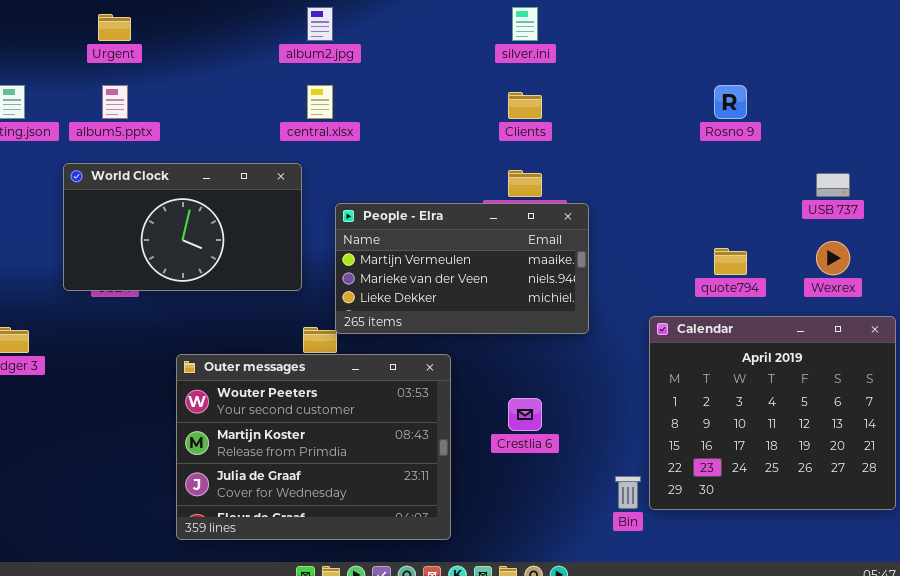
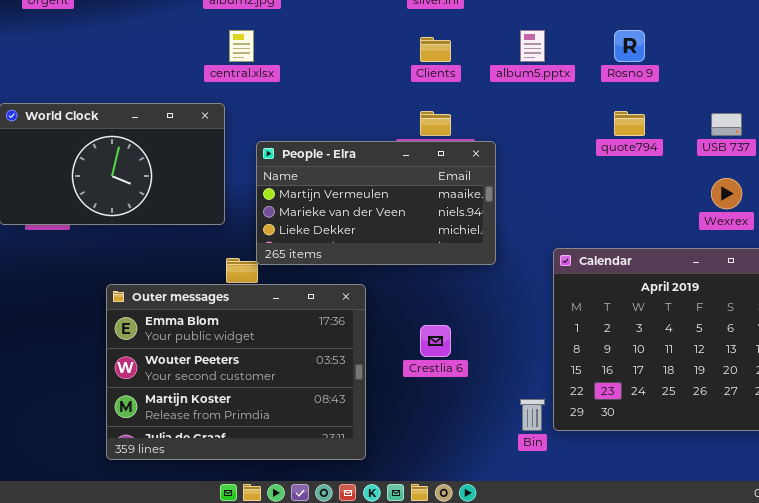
album5.pptx: [102,85,128,119] -> [520,30,545,62], moved
quote794: [714,248,747,275] -> [614,111,645,136], moved
Outer messages: [176,354,451,540] -> [106,284,366,460], scrolled up 1 row

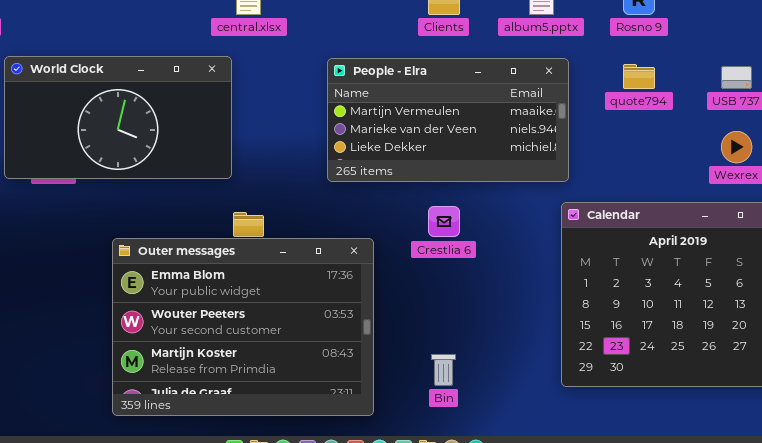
People - Elra: [256,141,496,265] -> [327,58,569,182], moved
Crestlia 6: [420,325,451,357] -> [428,206,460,237], moved
Bin: [520,399,545,431] -> [431,354,456,386], moved

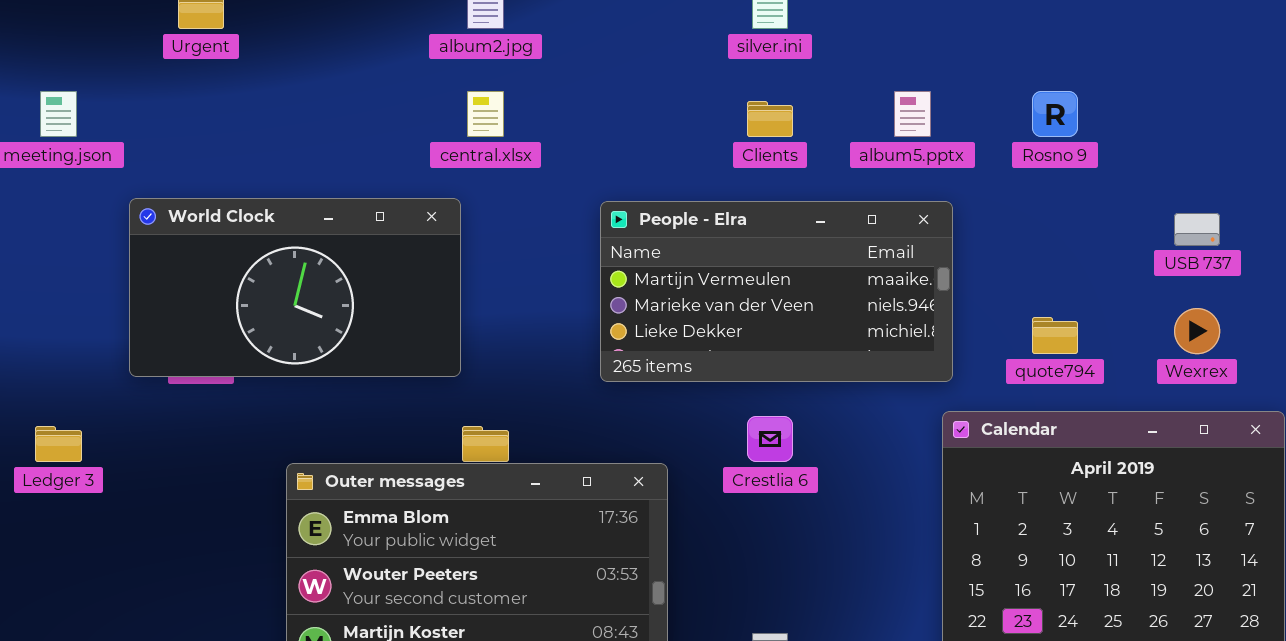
quote794: [623,64,655,89] -> [1032,317,1078,354], moved

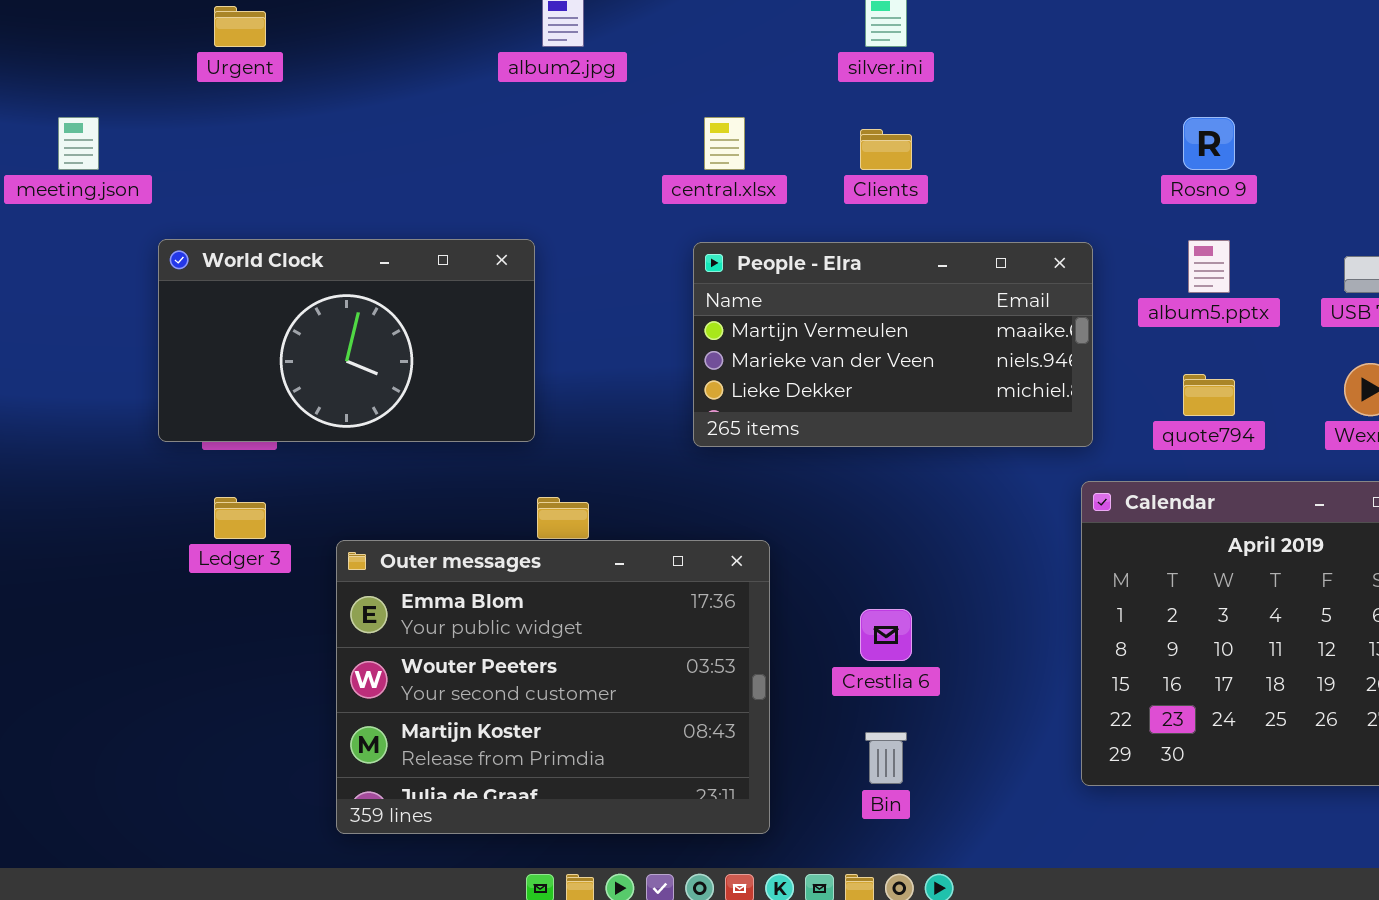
central.xlsx: [467,91,504,137] -> [704,117,745,170], moved
album5.pptx: [894,91,931,137] -> [1188,240,1230,293], moved
Crestlia 6: [747,416,793,462] -> [860,609,912,661], moved
Ledger 3: [35,426,82,462] -> [214,497,266,539], moved

